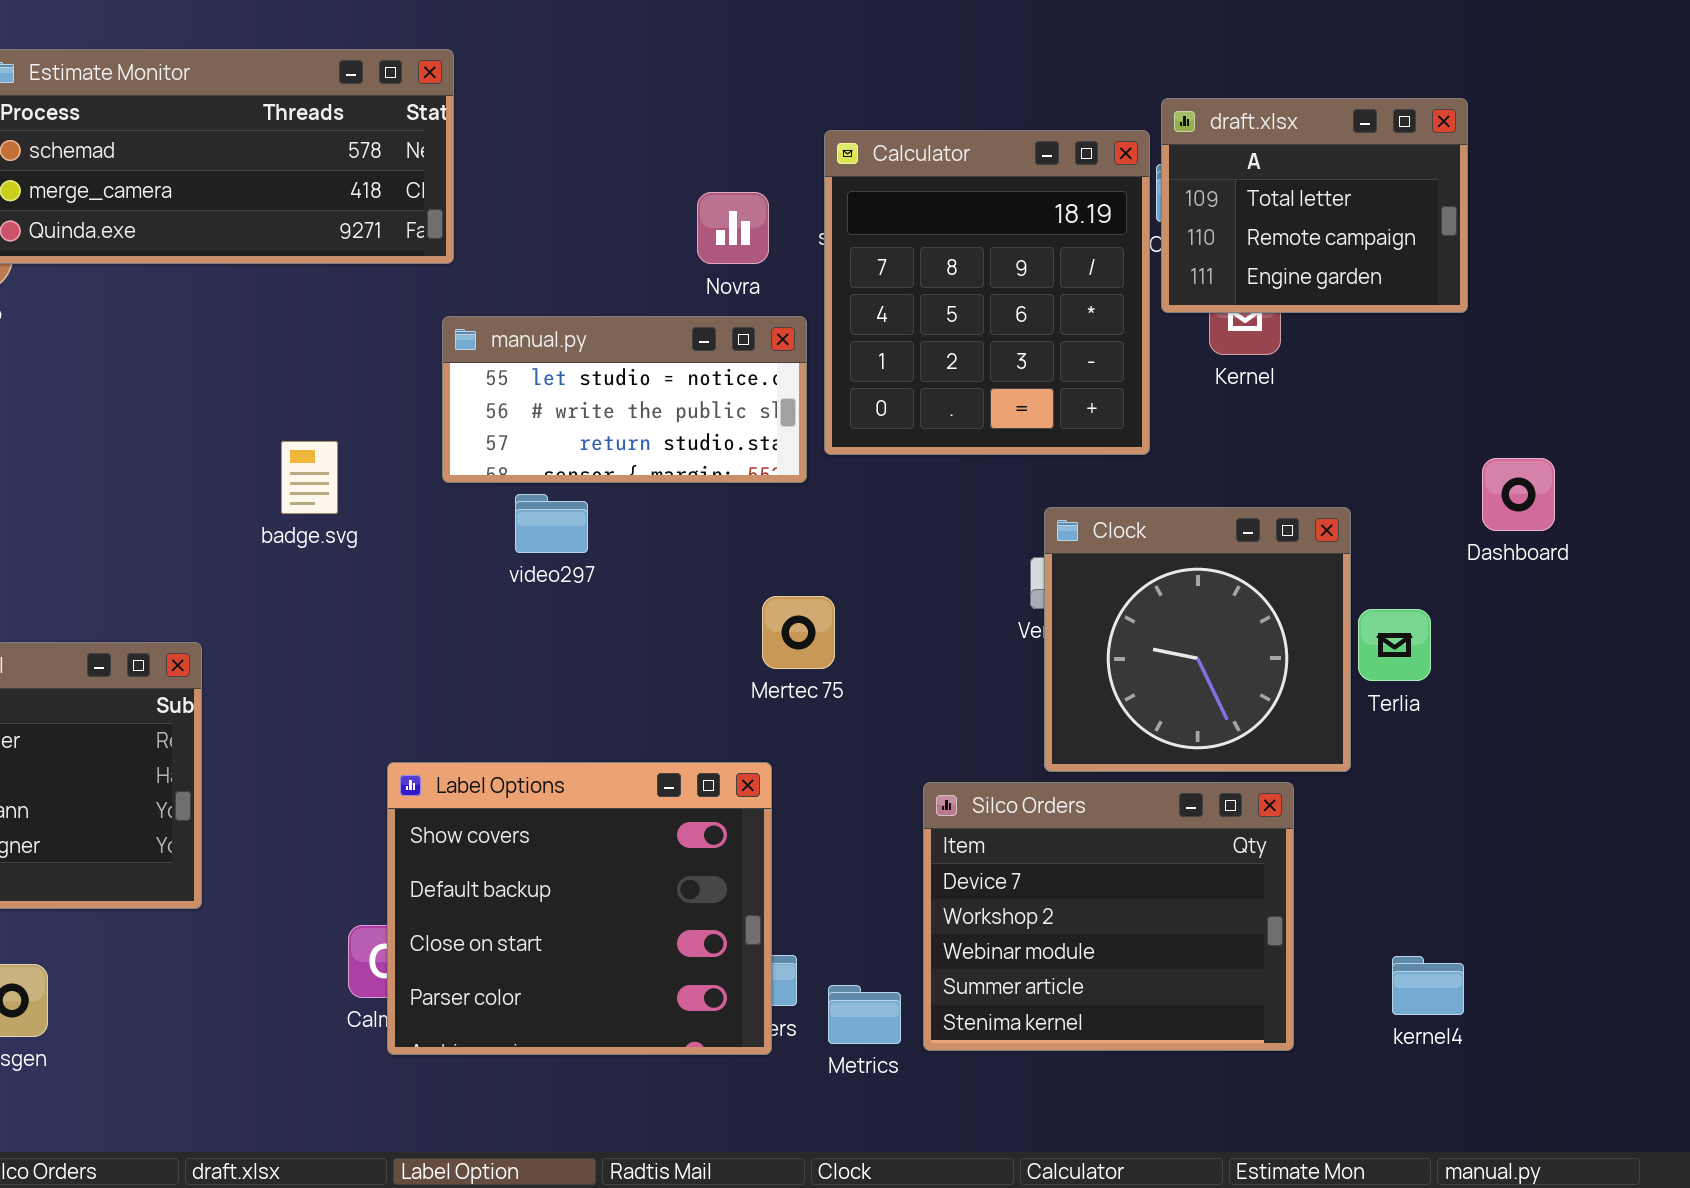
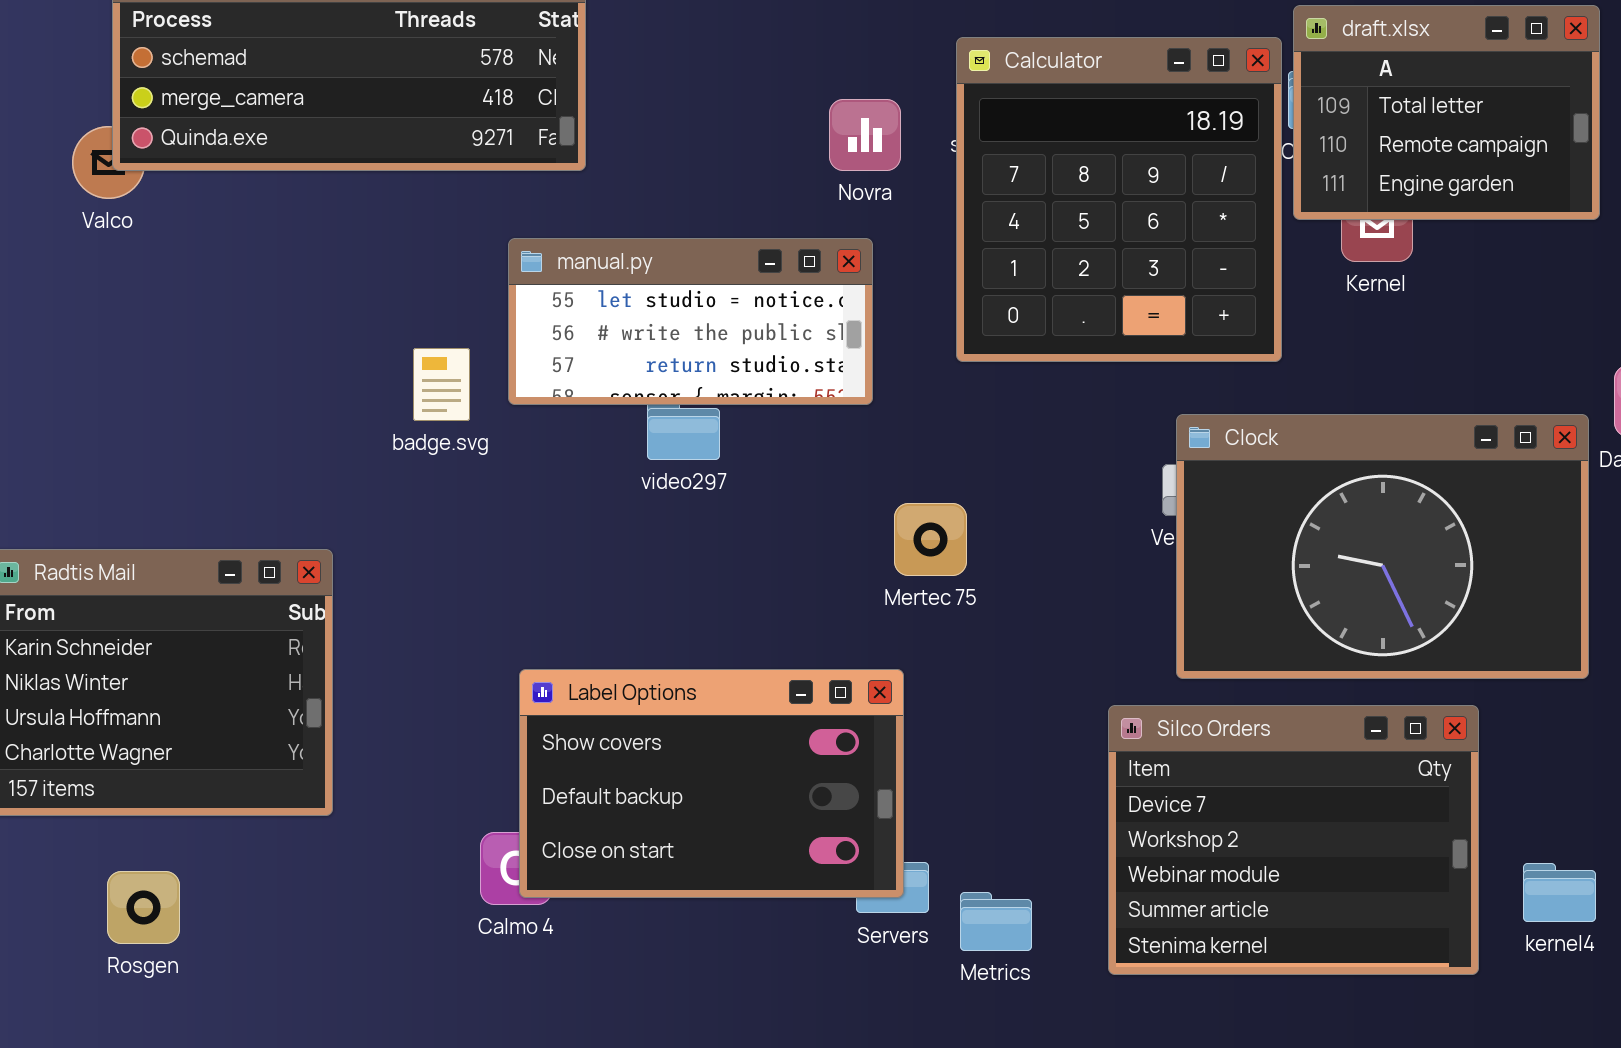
manual.py: [442,316,807,483] -> [508,238,873,405], moved
Clock: [1044,507,1351,772] -> [1176,414,1589,679], resized
Label Options: [387,762,772,1055] -> [519,669,904,898], resized
Silco Orders: [923,782,1294,1051] -> [1108,705,1479,975], moved

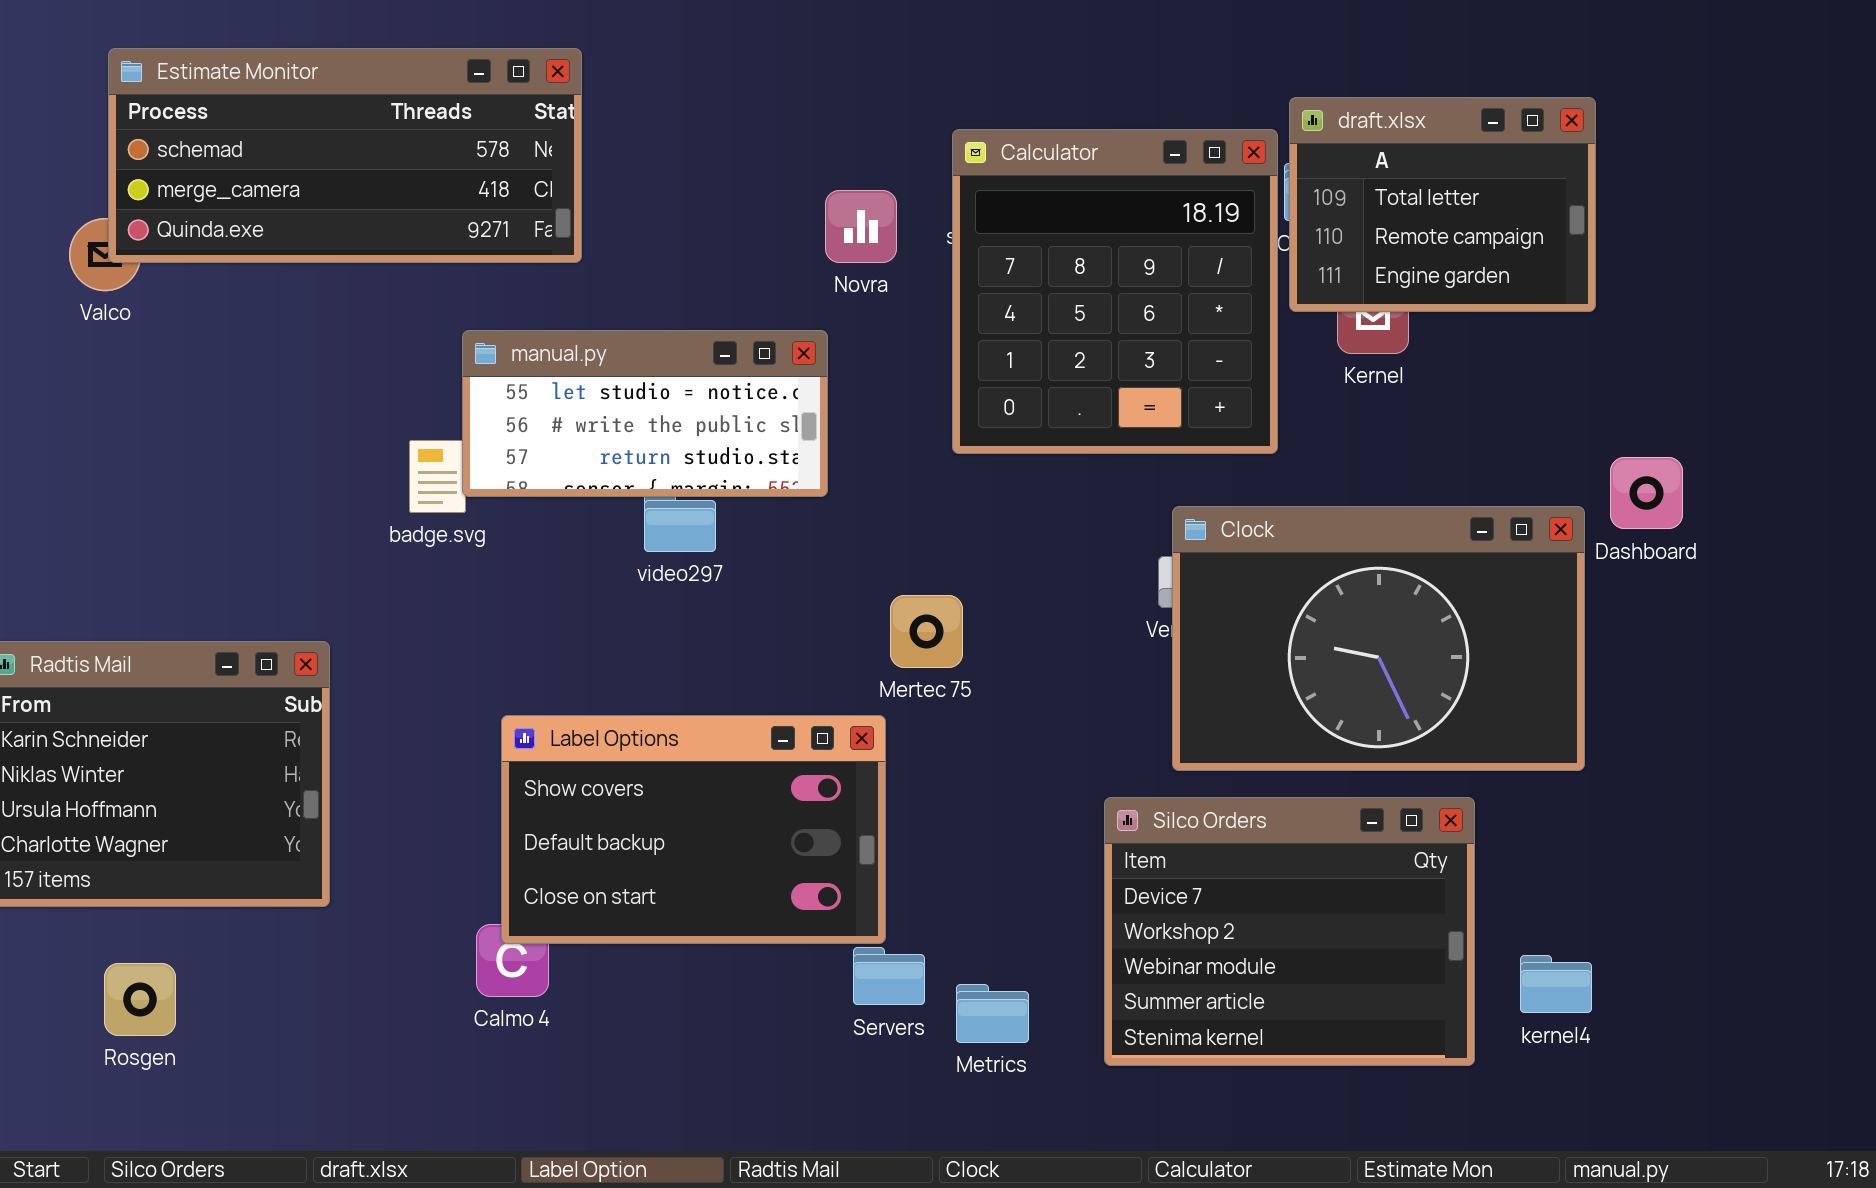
manual.py: [508,238,873,405] -> [462,330,828,497], moved
Label Options: [519,669,904,898] -> [501,715,886,944], moved

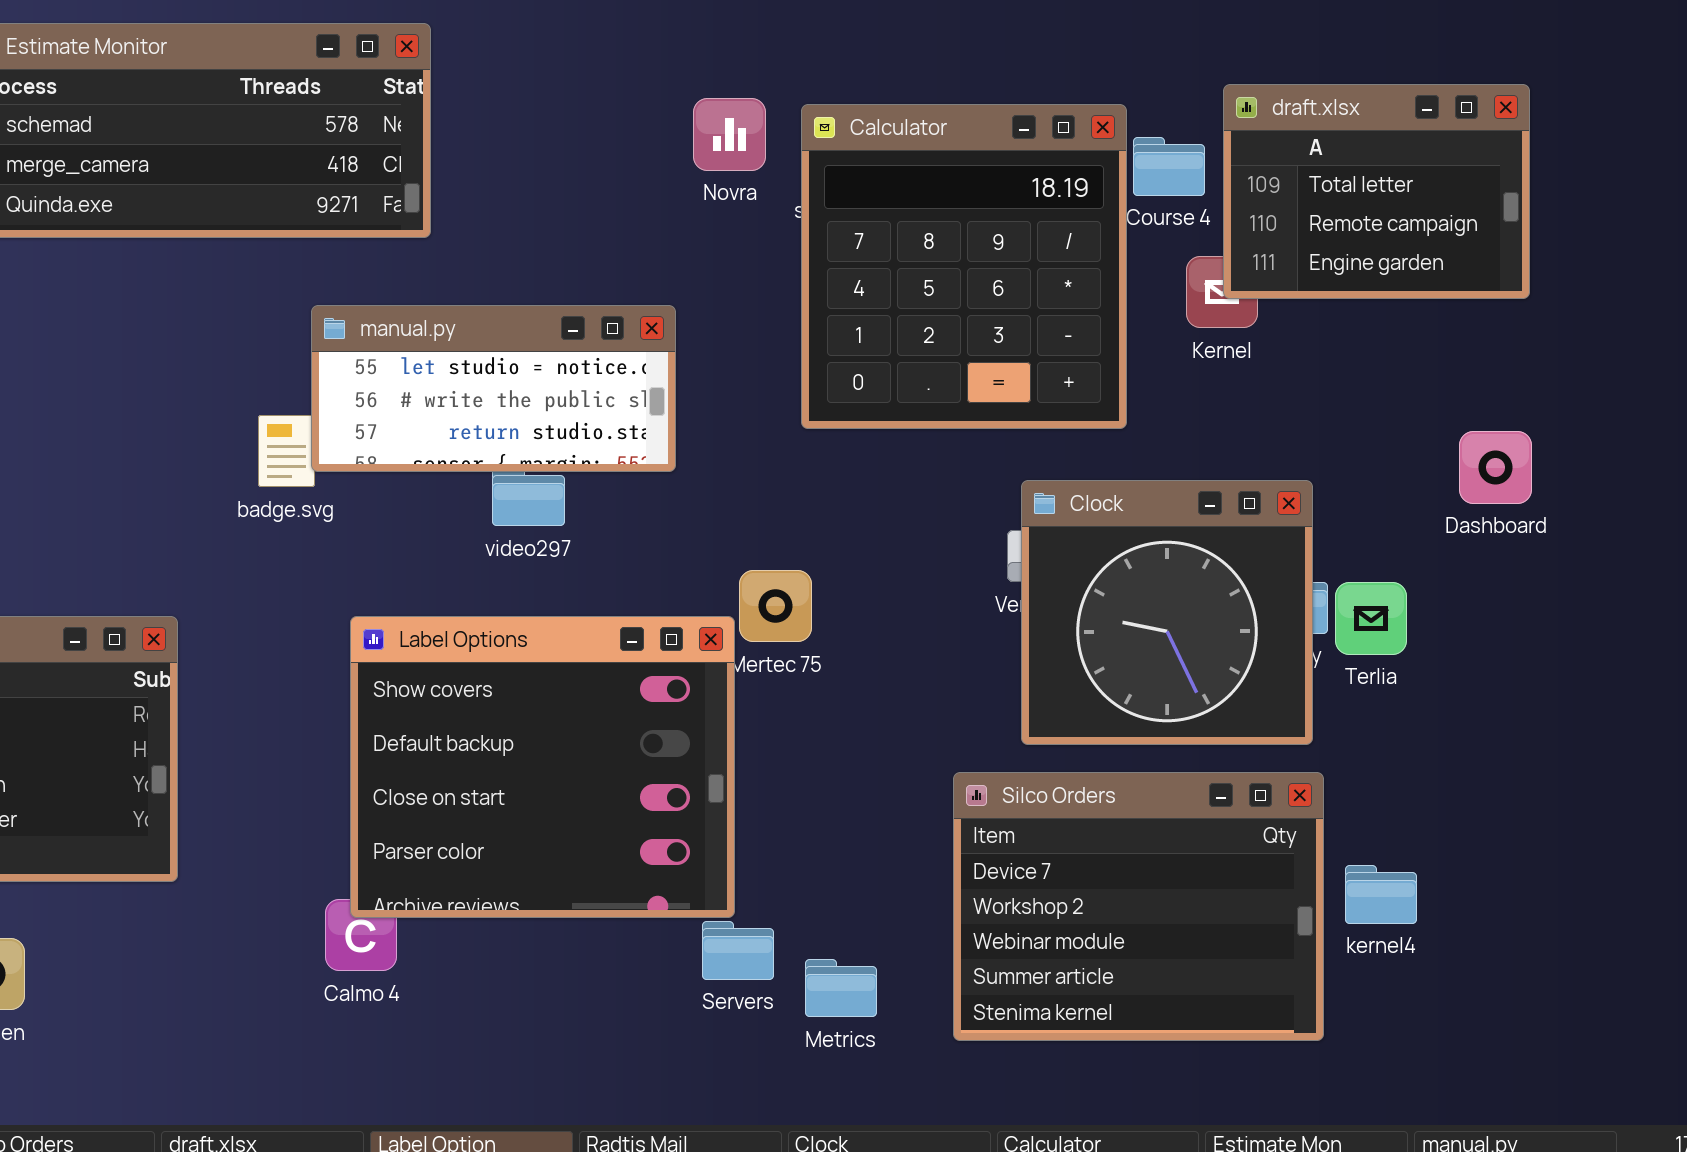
draft.xlsx: [1289,97,1596,312] -> [1223,84,1530,299], moved
Novra: [825,190,897,263] -> [693,98,766,171], moved
Clock: [1172,506,1585,771] -> [1021,480,1313,745], resized
Label Options: [501,715,886,944] -> [350,616,735,918], resized
kernel4: [1520,955,1592,1013] -> [1345,865,1417,924], moved

